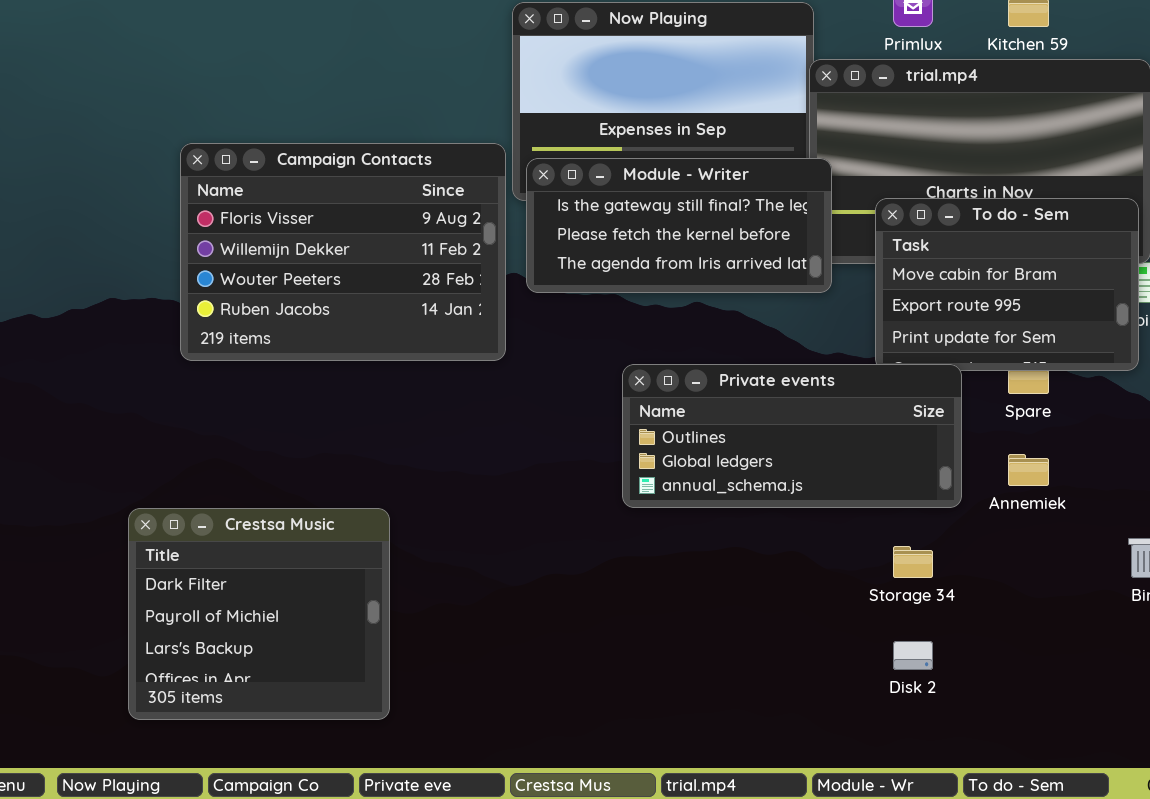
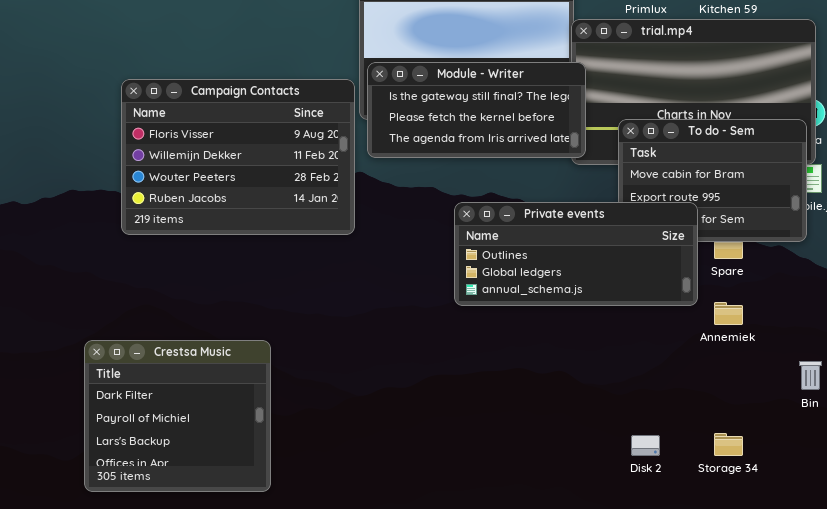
Module - Writer: [526,158,832,293] -> [367,62,586,158], moved
Private events: [622,364,962,508] -> [454,202,698,306], moved
Storage 34: [893,546,933,578] -> [714,433,743,456], moved

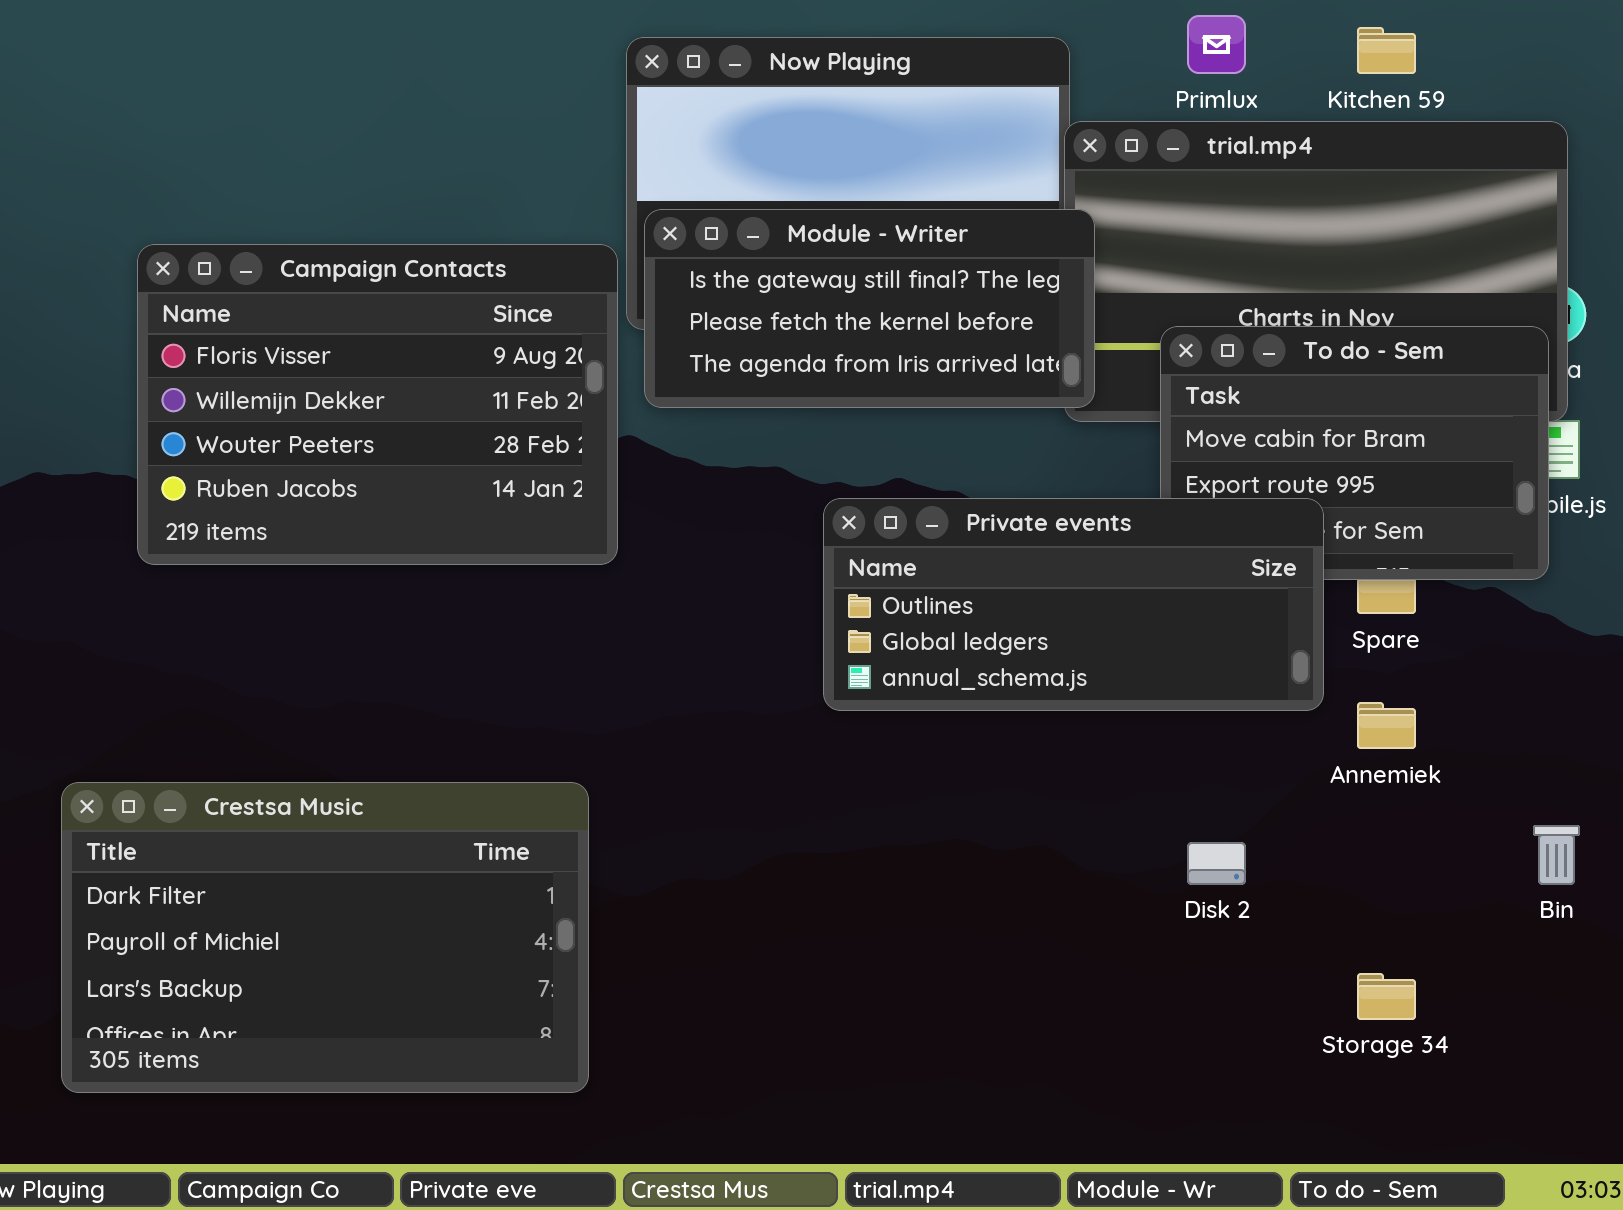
Crestsa Music: [84,340,271,492] -> [61,782,589,1093], resized
Disk 2: [631,435,660,456] -> [1187,842,1246,885], moved

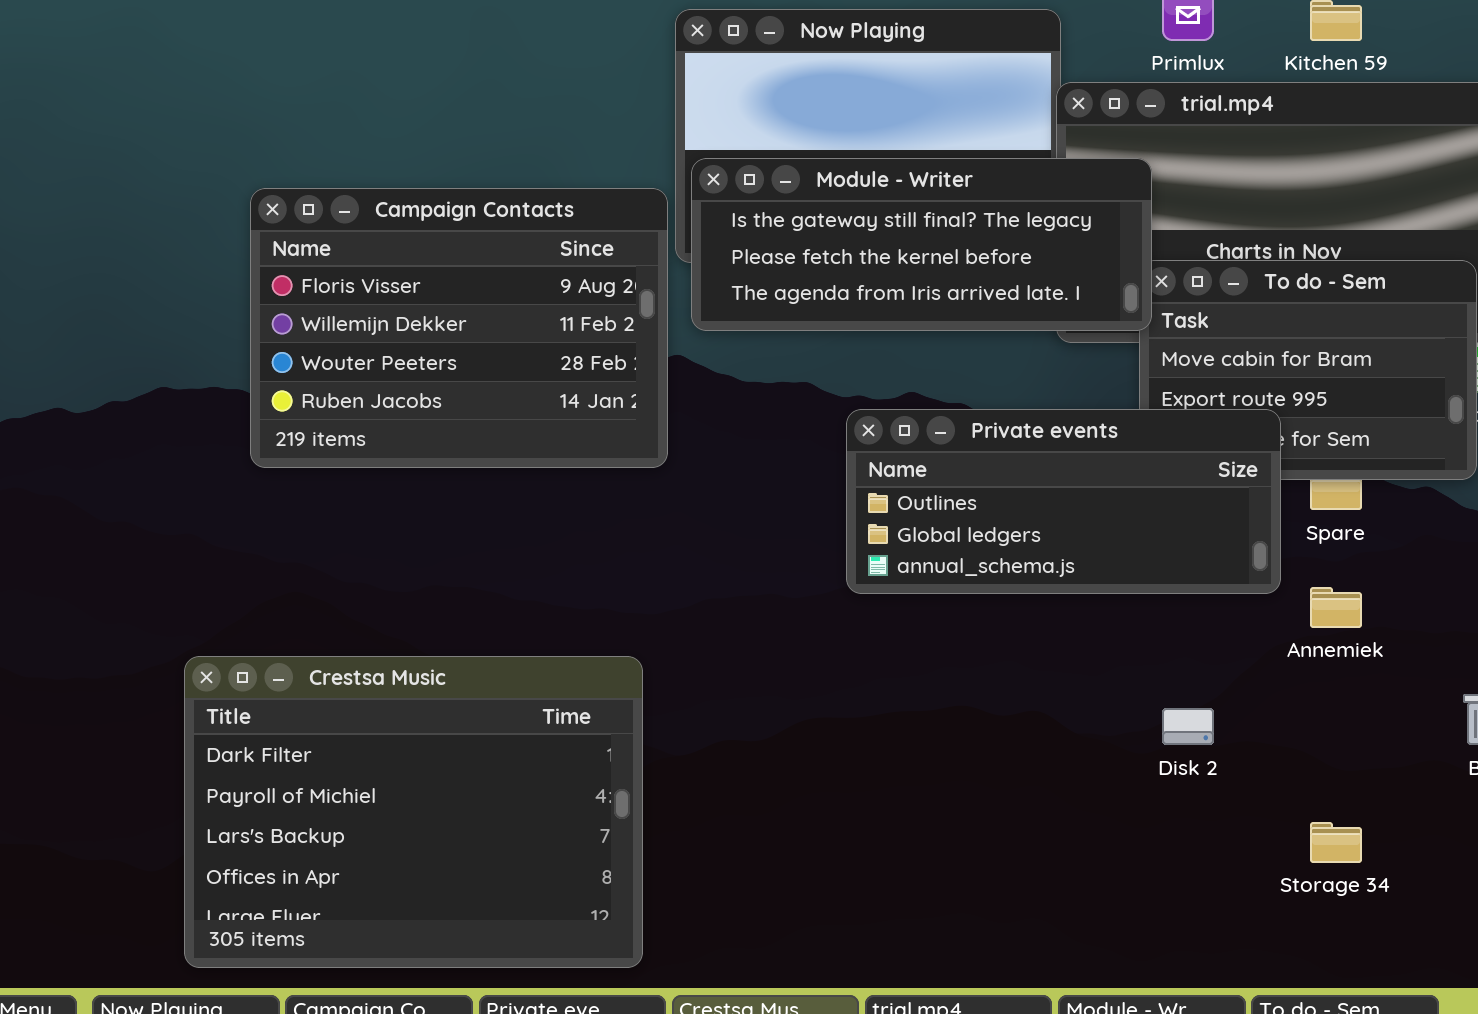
Module - Writer: [644,209,1095,408] -> [691,158,1152,331], resized
Crestsa Music: [61,782,589,1093] -> [184,656,643,968], resized

